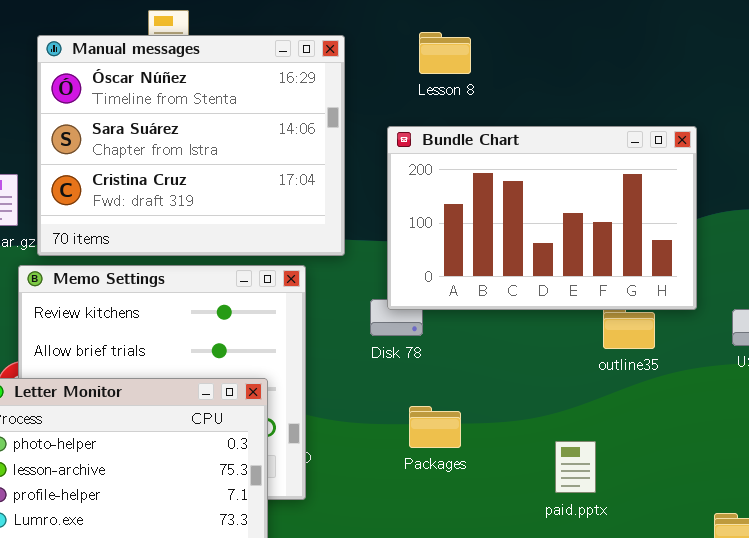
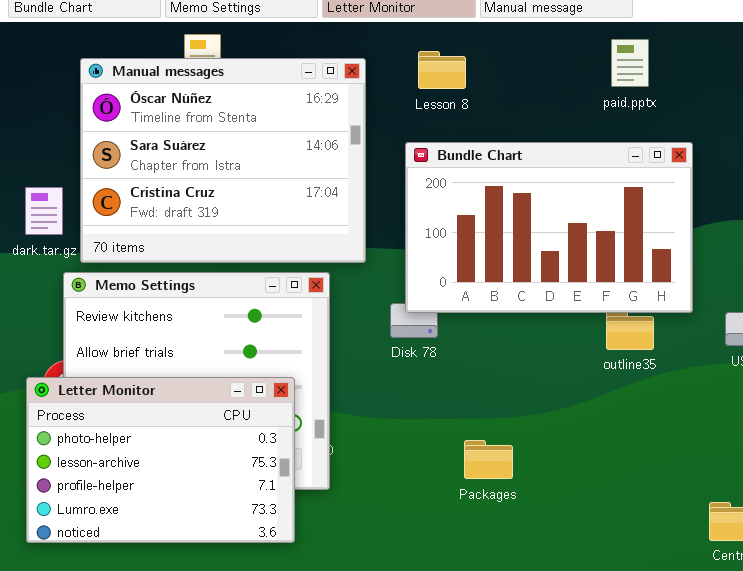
Lesson 8: [419,32,471,74] -> [418,51,466,89], moved
Packages: [409,406,461,448] -> [464,440,513,479], moved
paid.pptx: [555,441,596,493] -> [611,39,649,87], moved

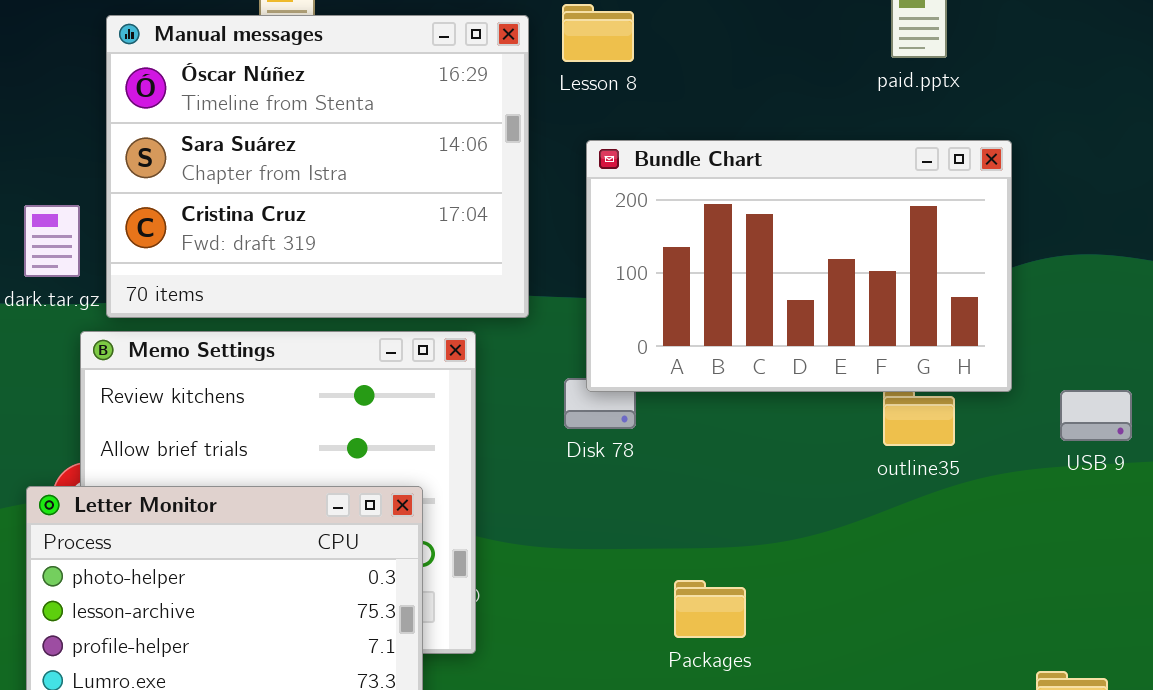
Lesson 8: [418,51,466,89] -> [562,4,634,62], moved

